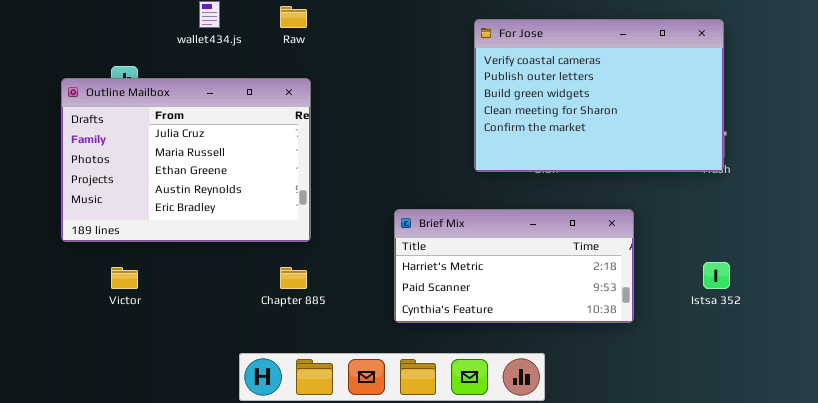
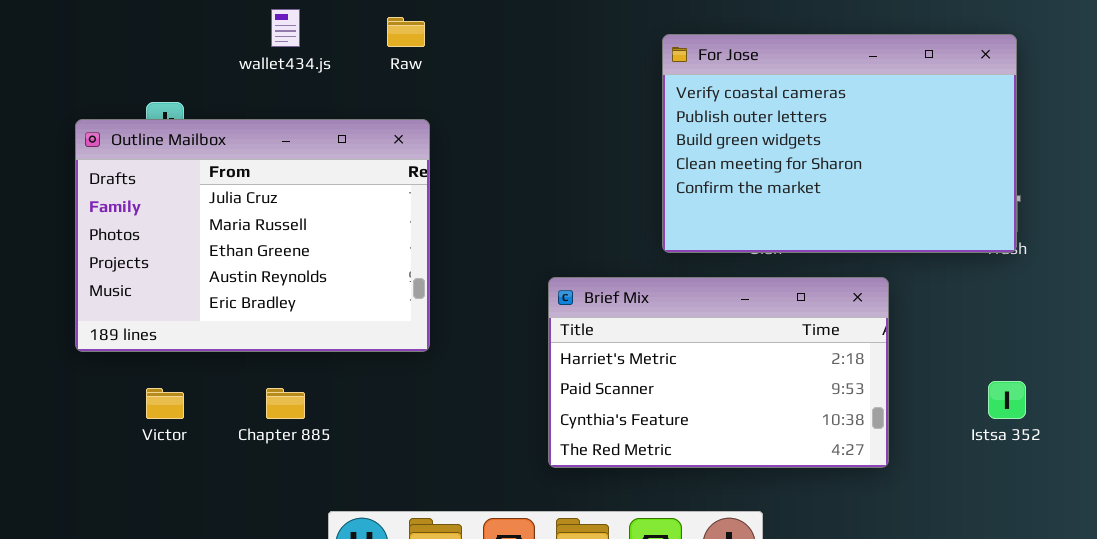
Brief Mix: [394,209,634,323] -> [548,277,889,468], resized
Chapter 885: [280,267,307,289] -> [266,388,305,419], moved

